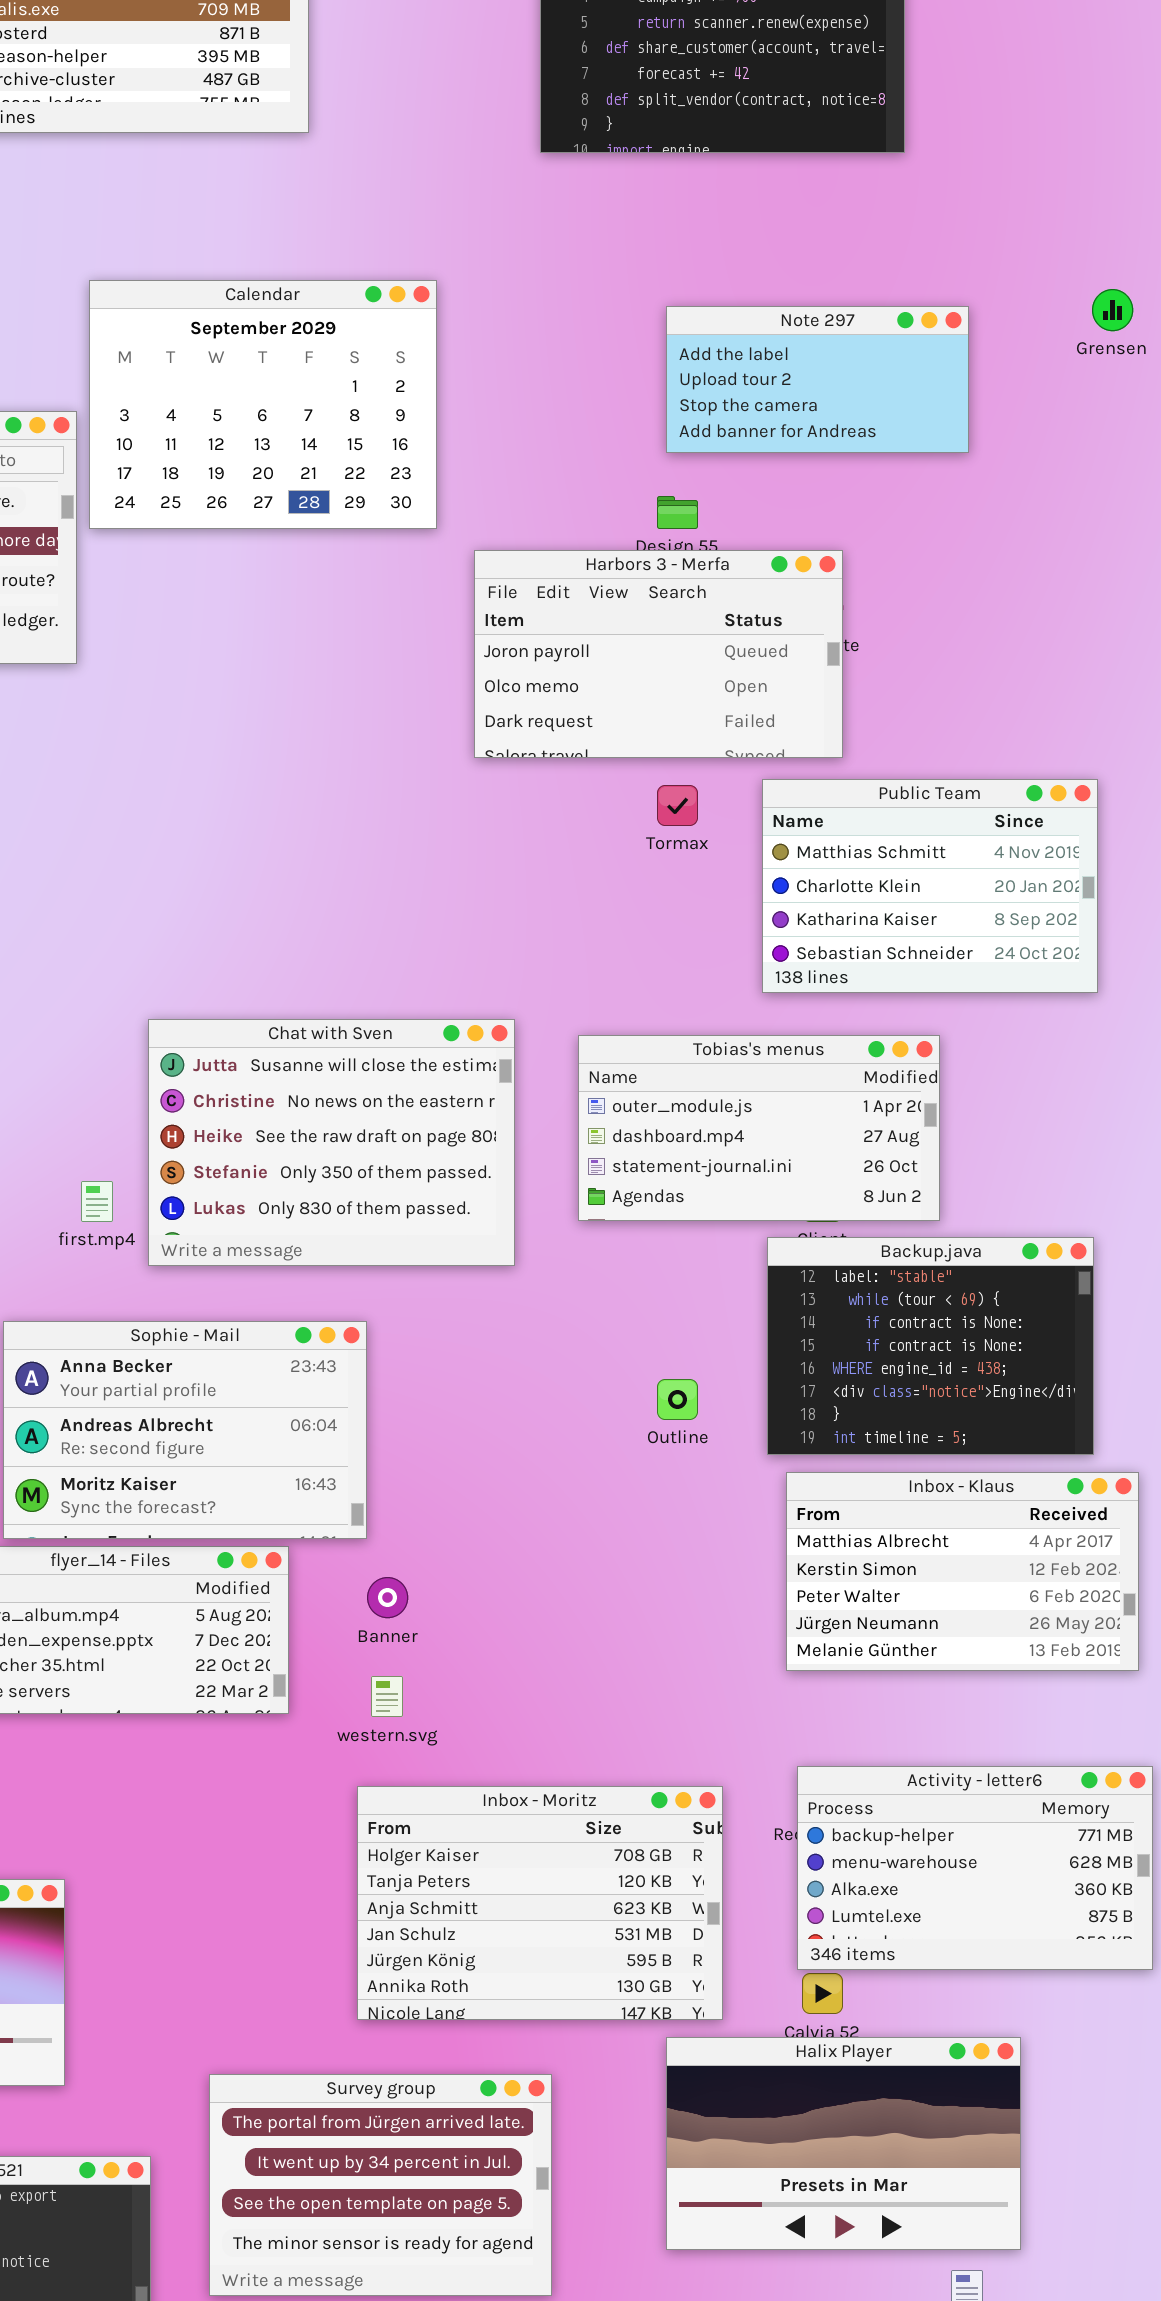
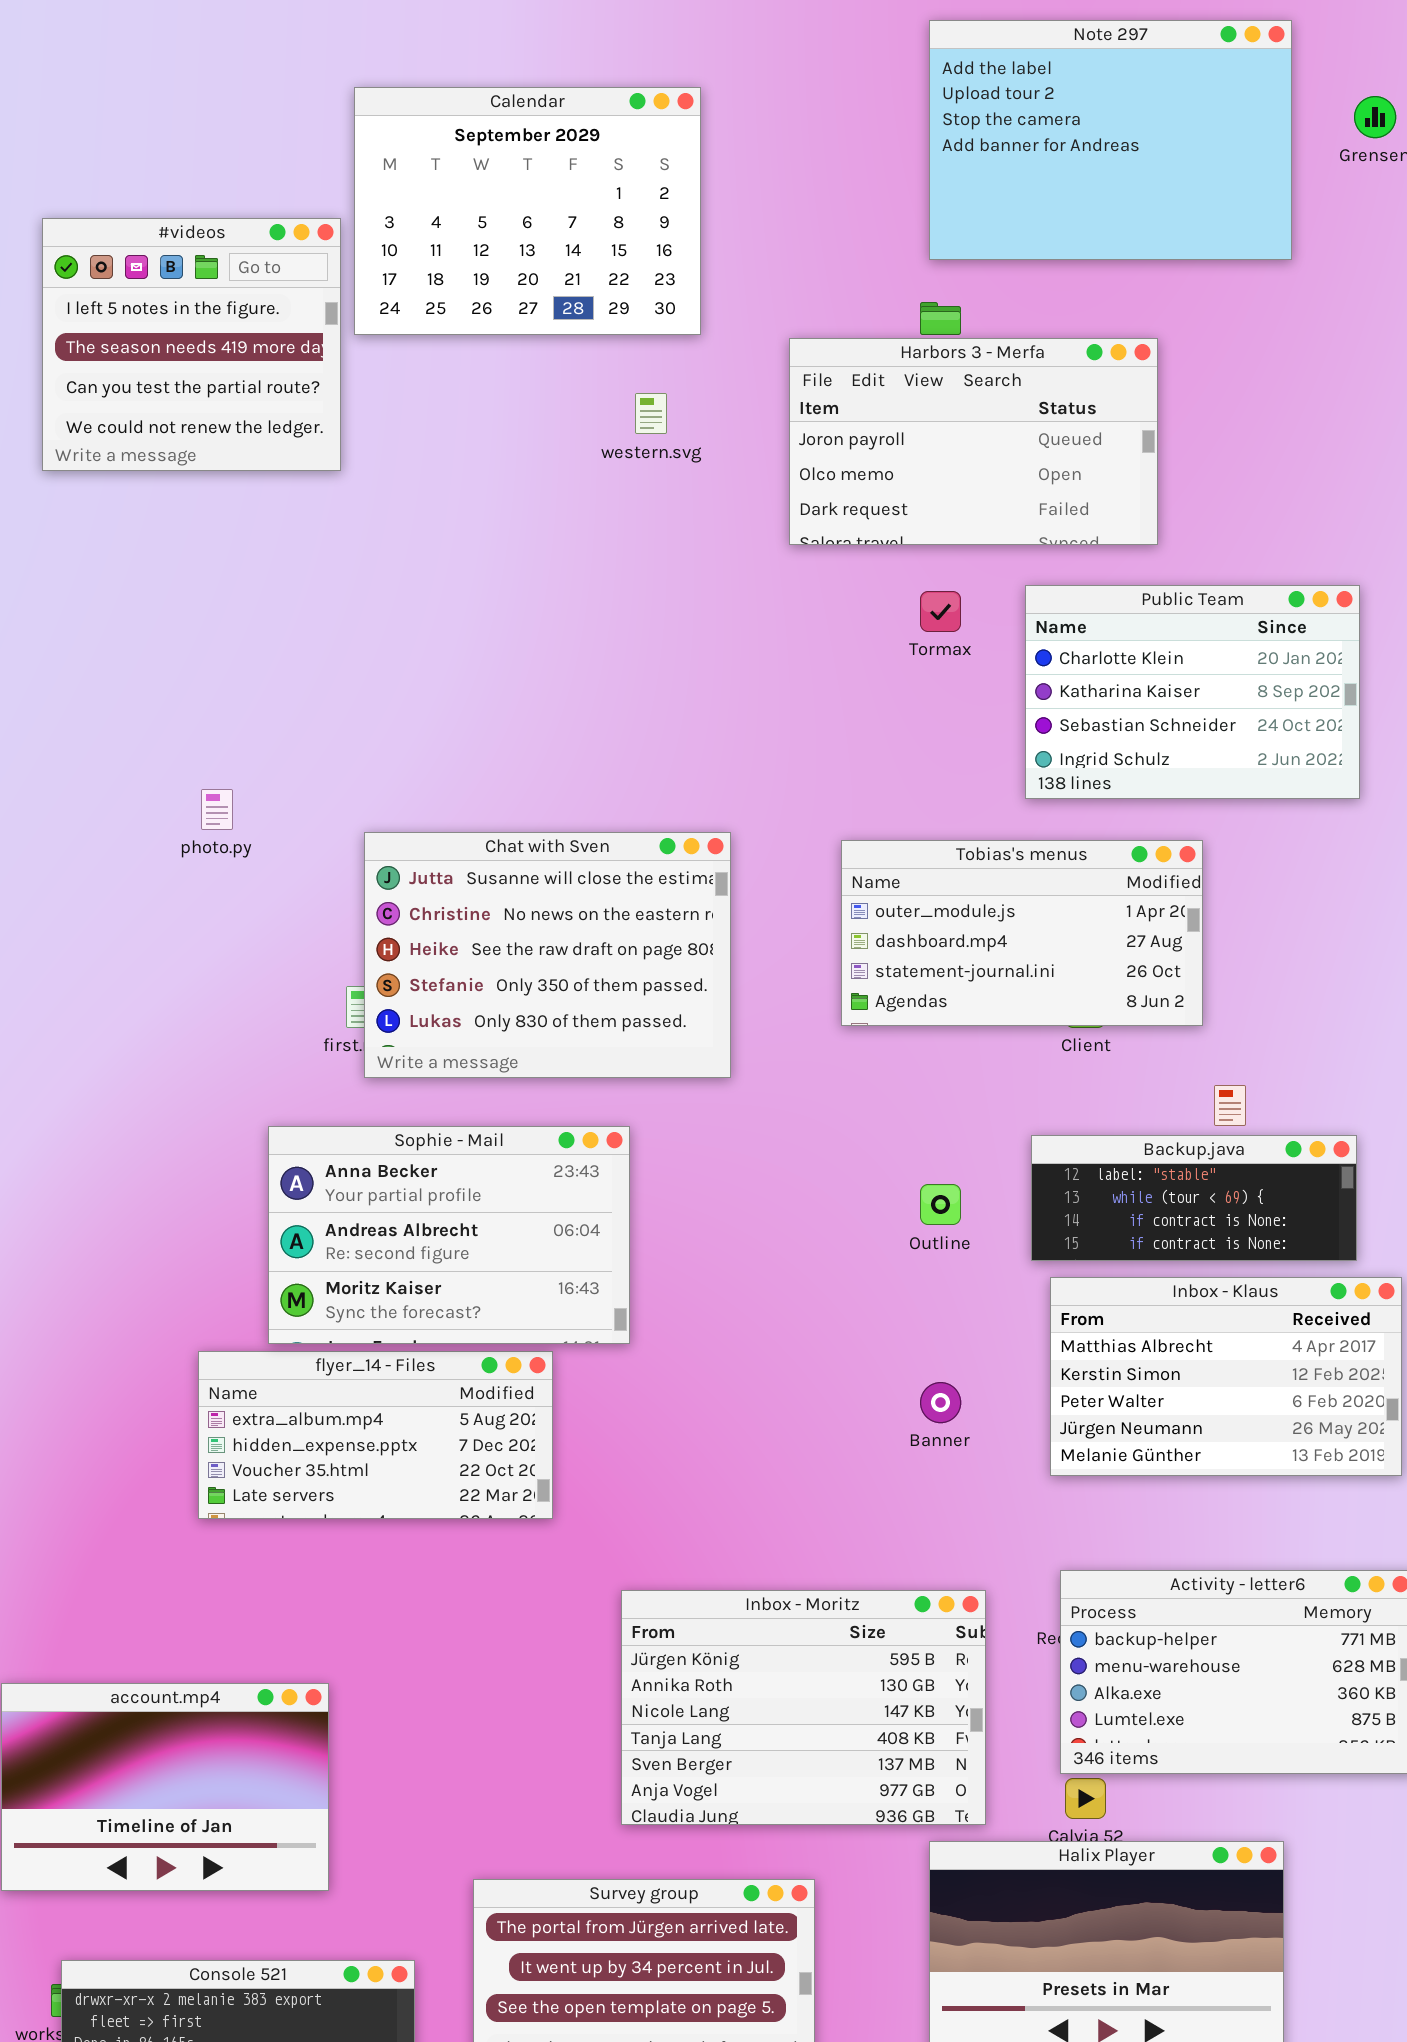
Note 297: [666,306,969,453] -> [929,20,1292,260], resized
Harbors 3 - Merfa: [474,550,843,758] -> [789,338,1158,545], moved
Public Team: [762,779,1098,993] -> [1025,585,1360,799], scrolled down 1 row
Chat with Sven: [148,1019,515,1266] -> [364,832,731,1078], moved
Backup.java: [767,1237,1094,1455] -> [1031,1135,1357,1261], resized
Banner: [367,1577,408,1618] -> [920,1382,961,1423], moved
western.svg: [371,1676,403,1717] -> [635,393,667,434], moved
Inbox - Moritz: [357,1786,723,2020] -> [621,1590,986,1825], scrolled down 4 rows

